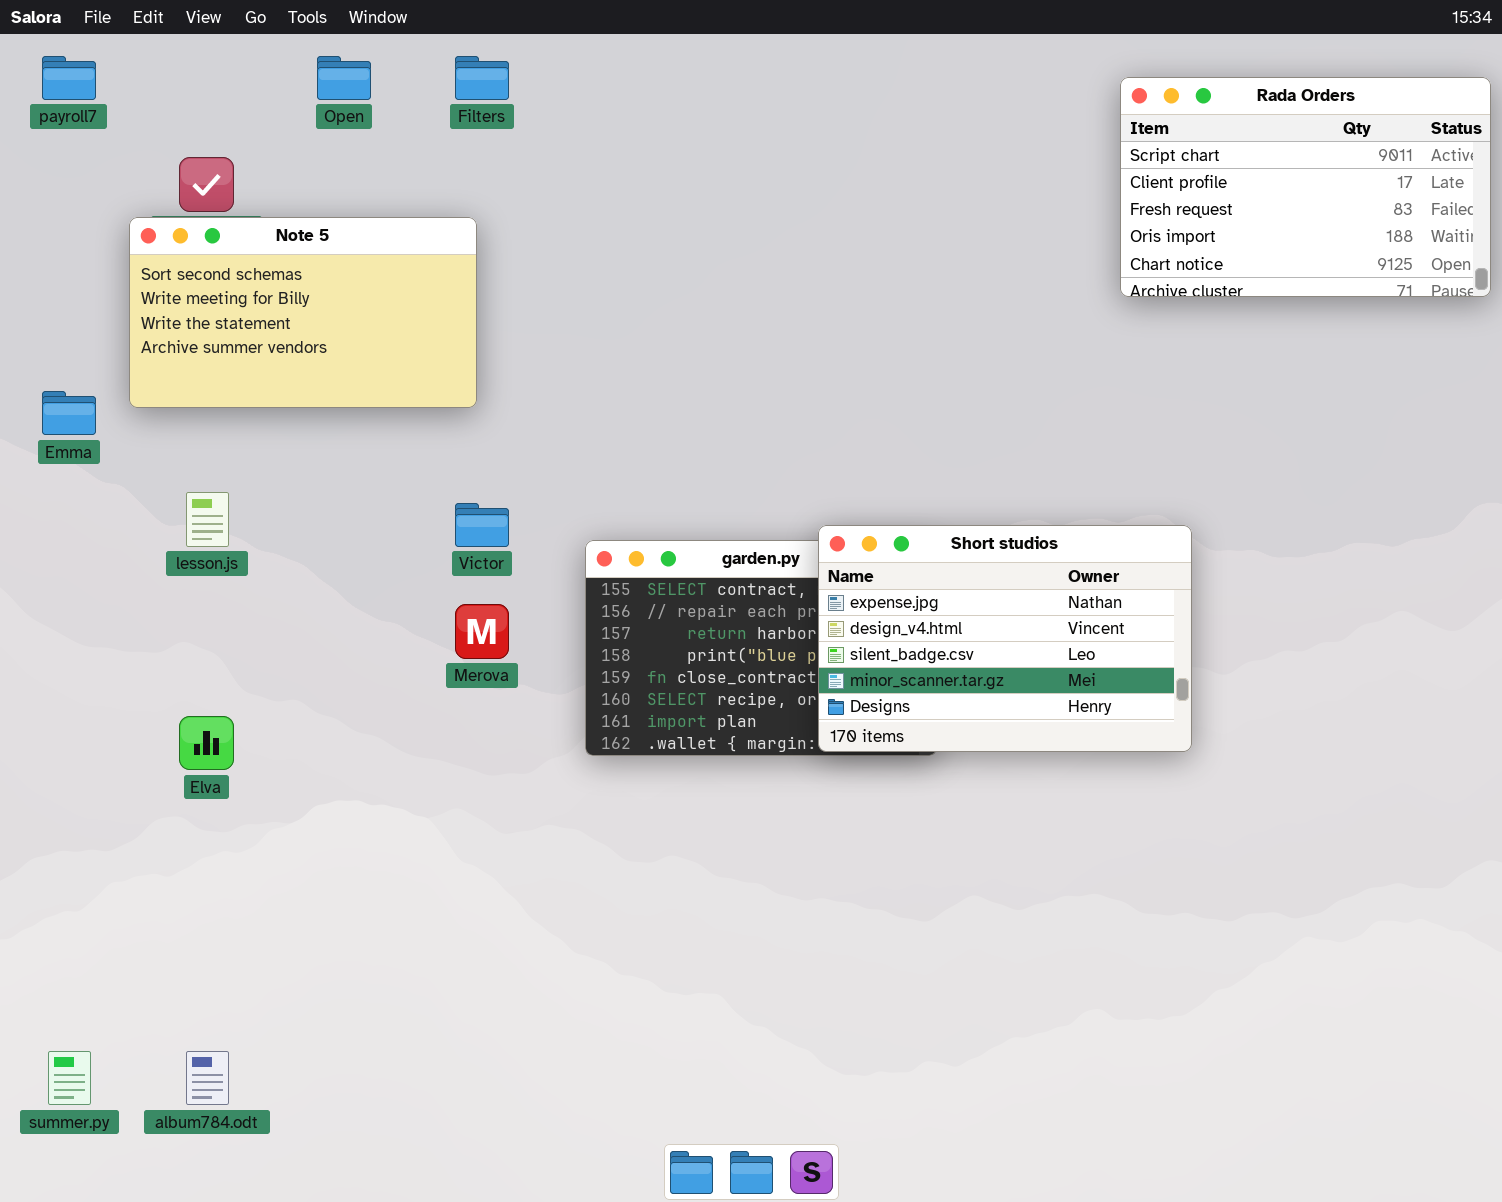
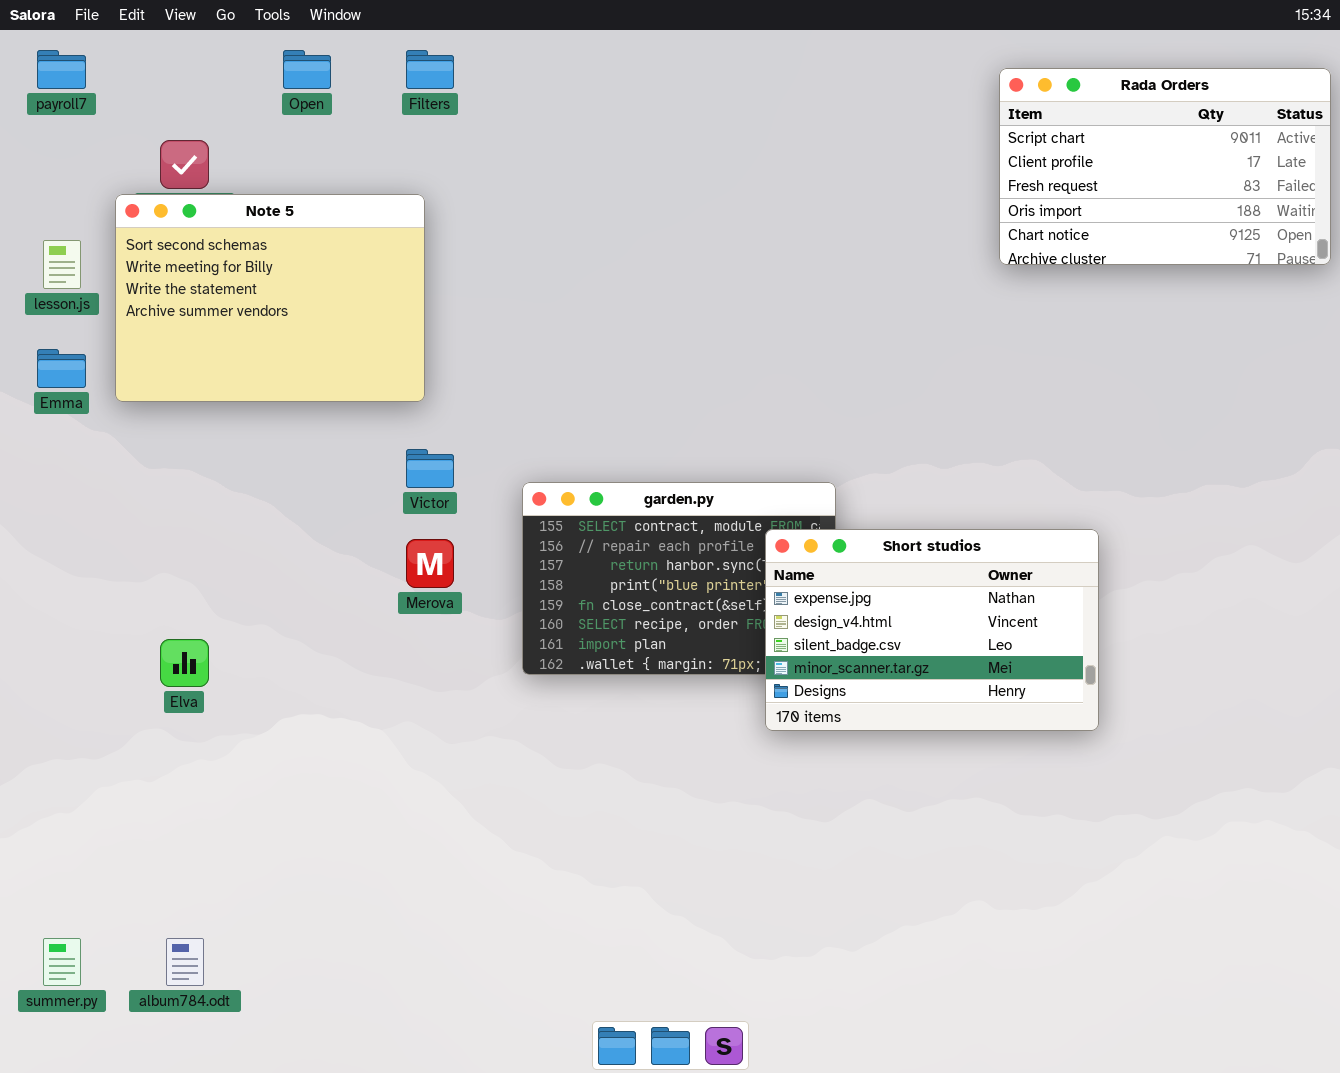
Note 5: [129,217,477,408] -> [115,194,425,402], resized
lesson.js: [186,492,229,547] -> [43,240,81,289], moved
Short studios: [818,525,1192,752] -> [765,529,1099,731], moved

